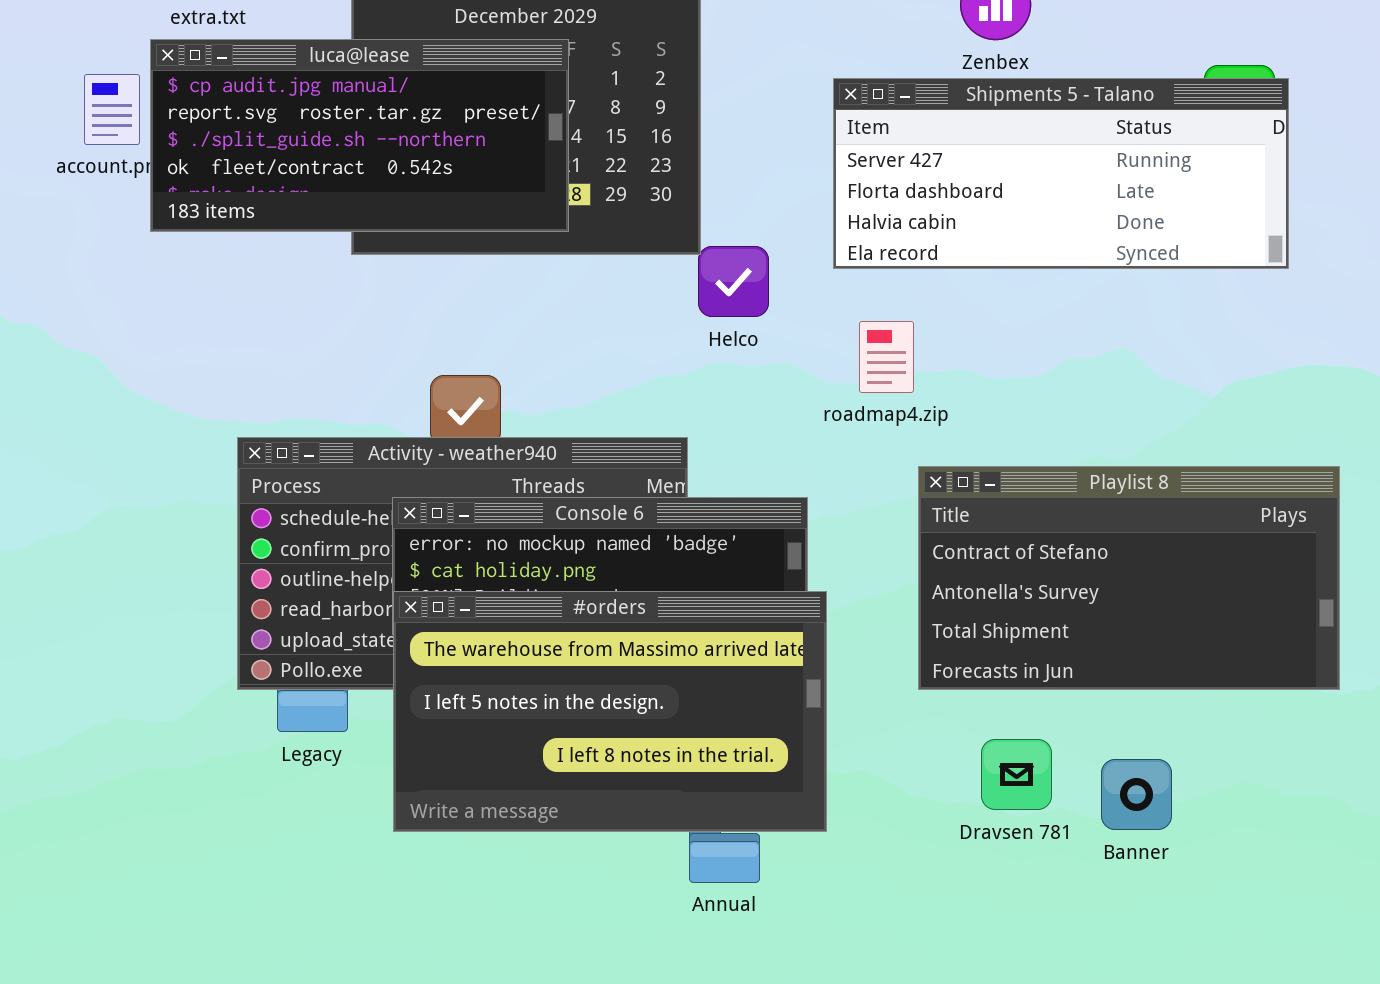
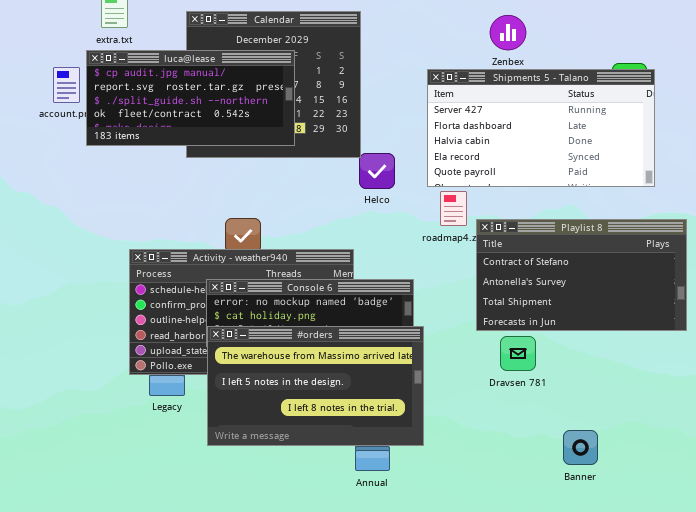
Shipments 5 - Talano: [833,78,1289,269] -> [427,69,655,187], resized
Playlist 8: [918,466,1340,690] -> [476,219,687,331], moved
Dravsen 781: [981,739,1052,810] -> [500,336,536,371], moved
Banner: [1101,759,1172,830] -> [563,430,598,465], moved

